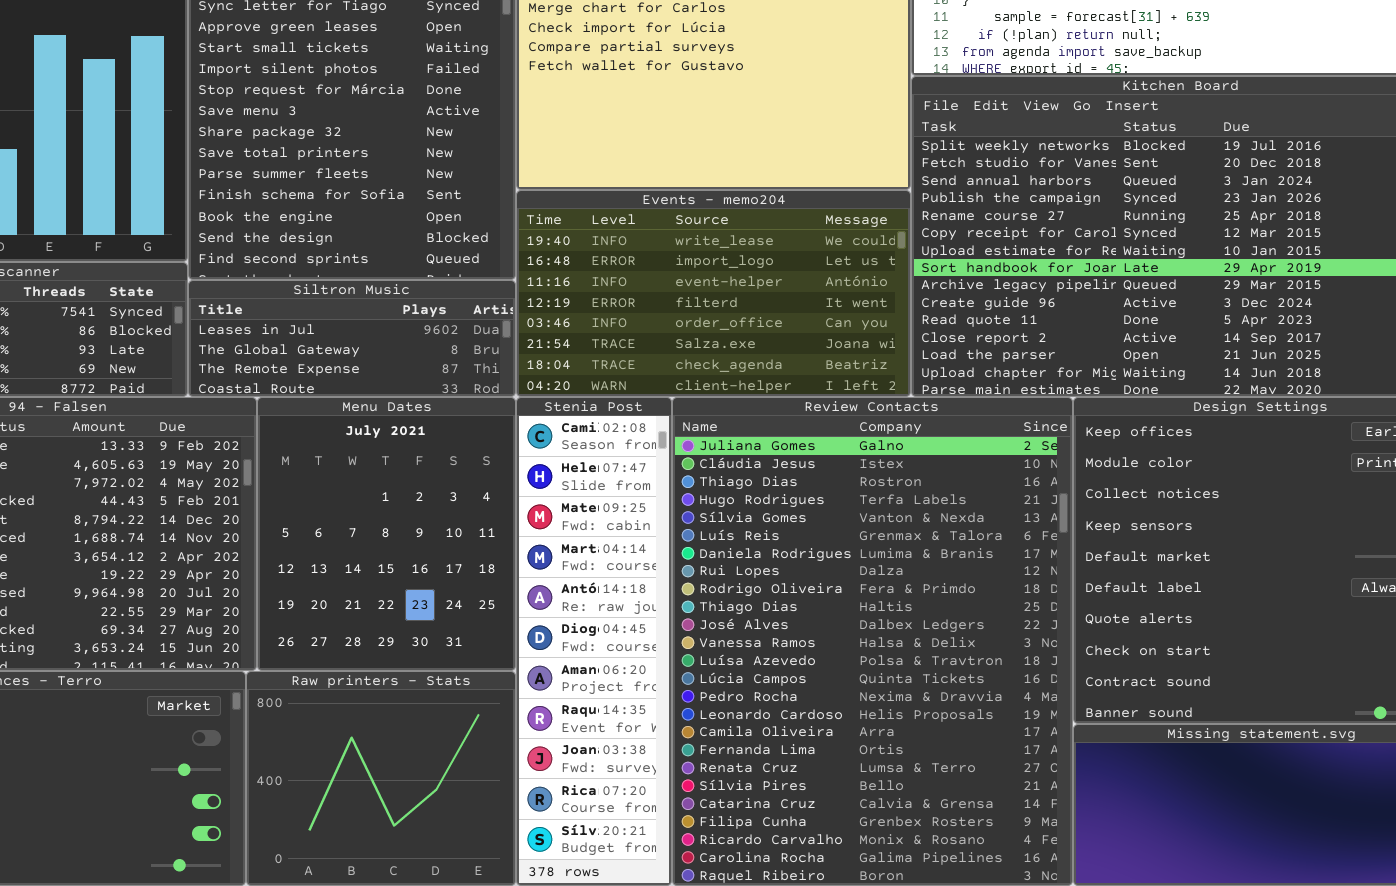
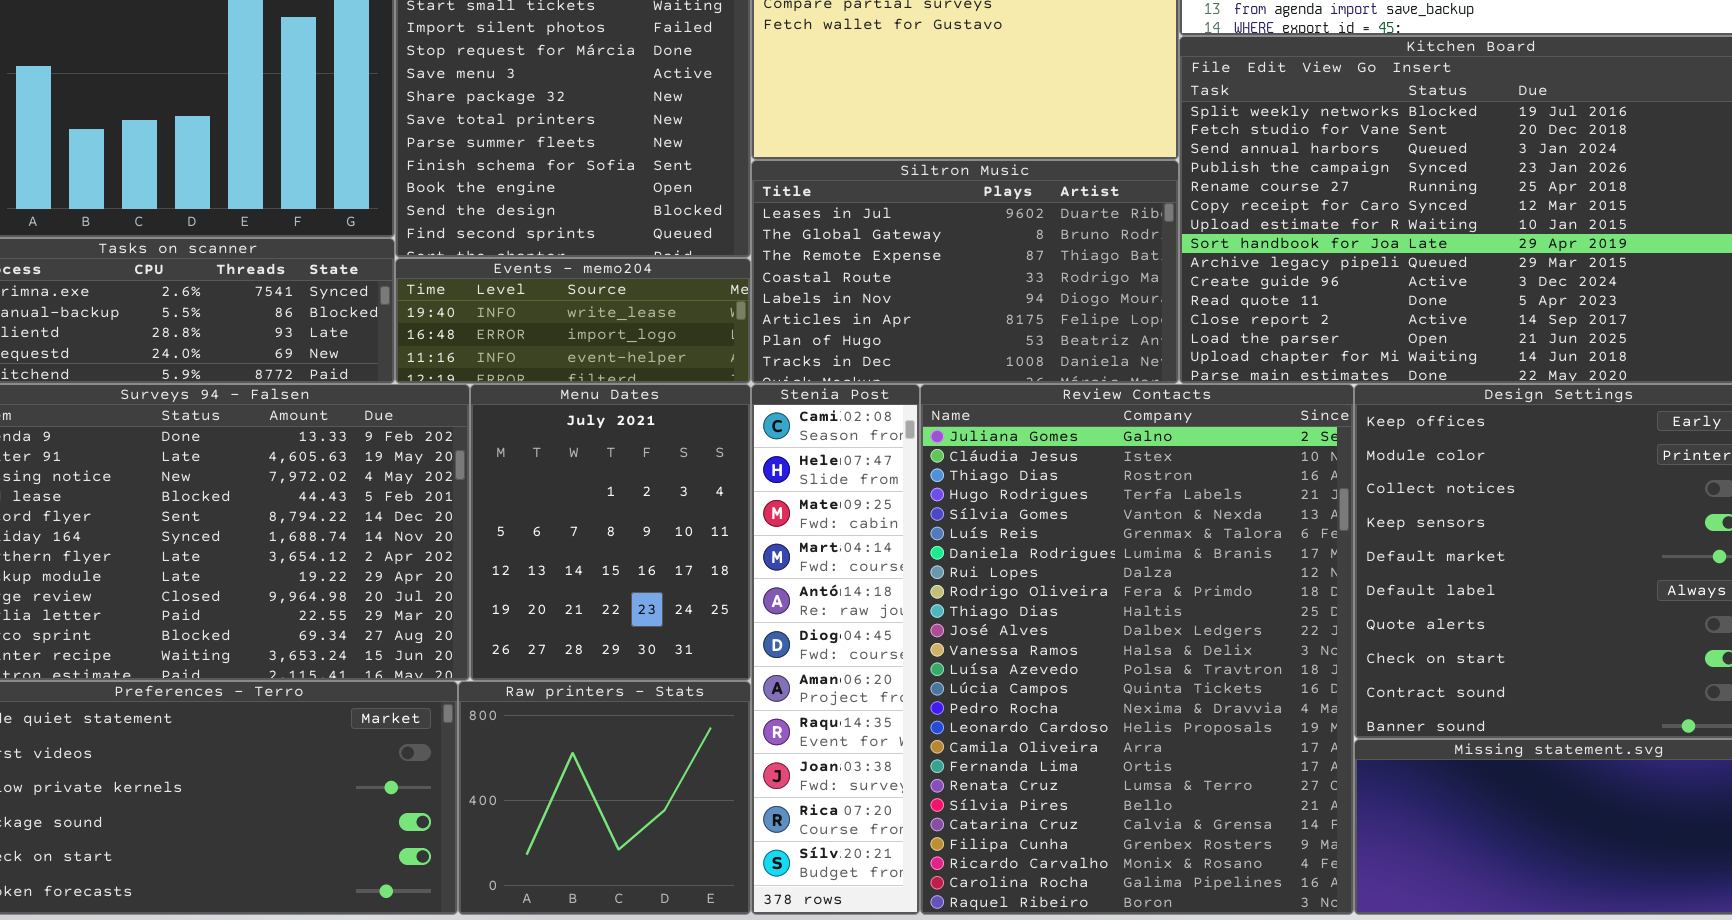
Events - memo204: [516,190,911,397] -> [395,258,751,384], moved, resized
Siltron Music: [188,280,516,397] -> [751,160,1179,384], moved, resized

